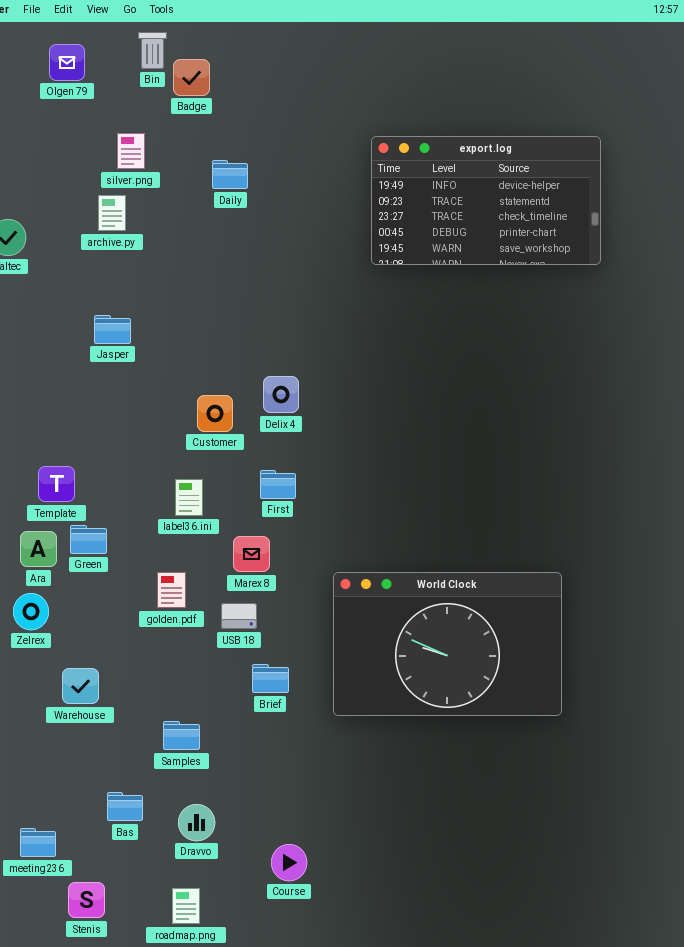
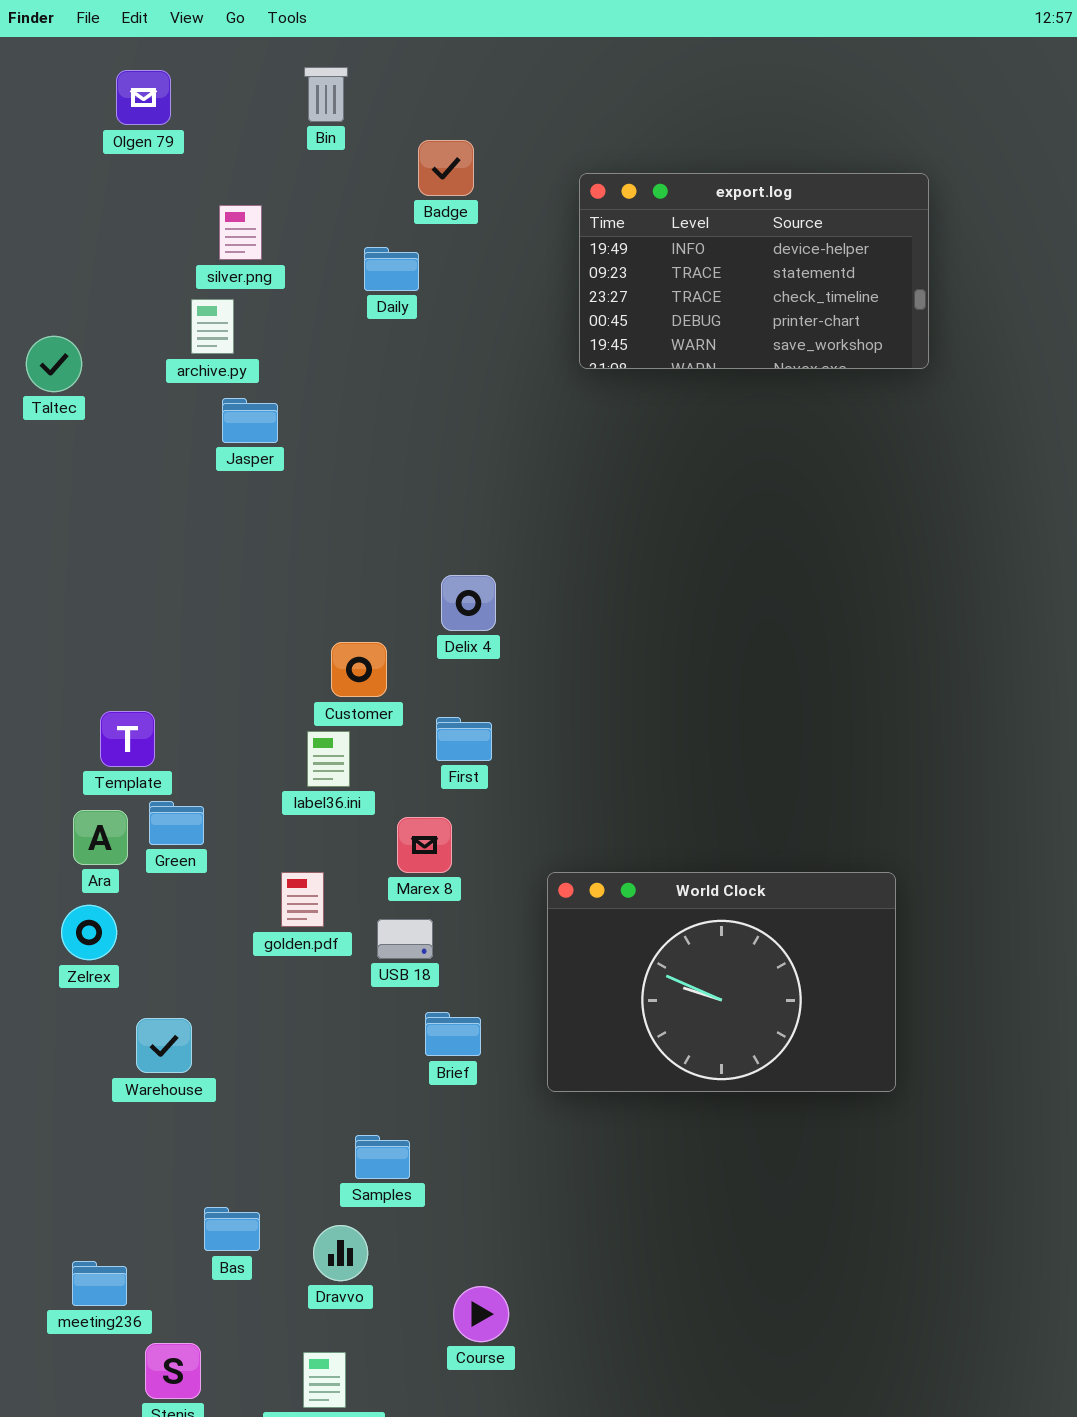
Bin: [138,32,167,69] -> [304,67,348,122], moved
Badge: [173,59,210,96] -> [418,140,474,196], moved
export.log: [371,136,601,265] -> [579,173,929,369], moved
Jasper: [94,315,131,344] -> [222,398,278,443], moved
Customer: [197,395,233,432] -> [331,642,387,697], moved
Samples: [163,721,200,750] -> [355,1135,410,1179], moved

